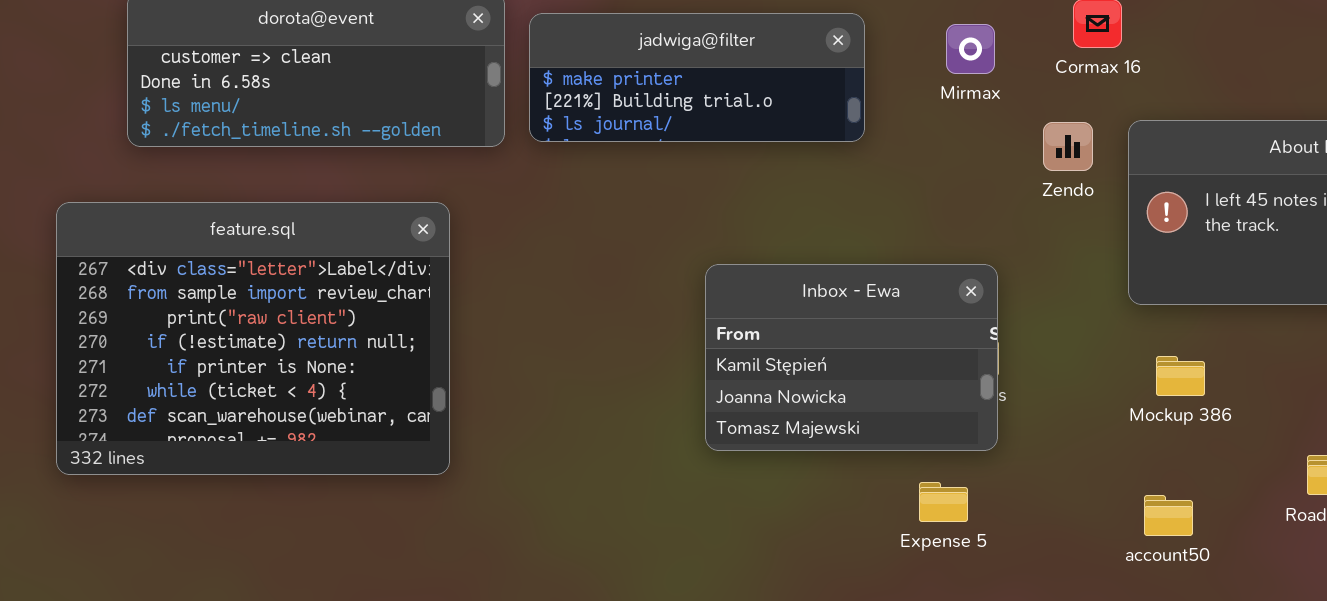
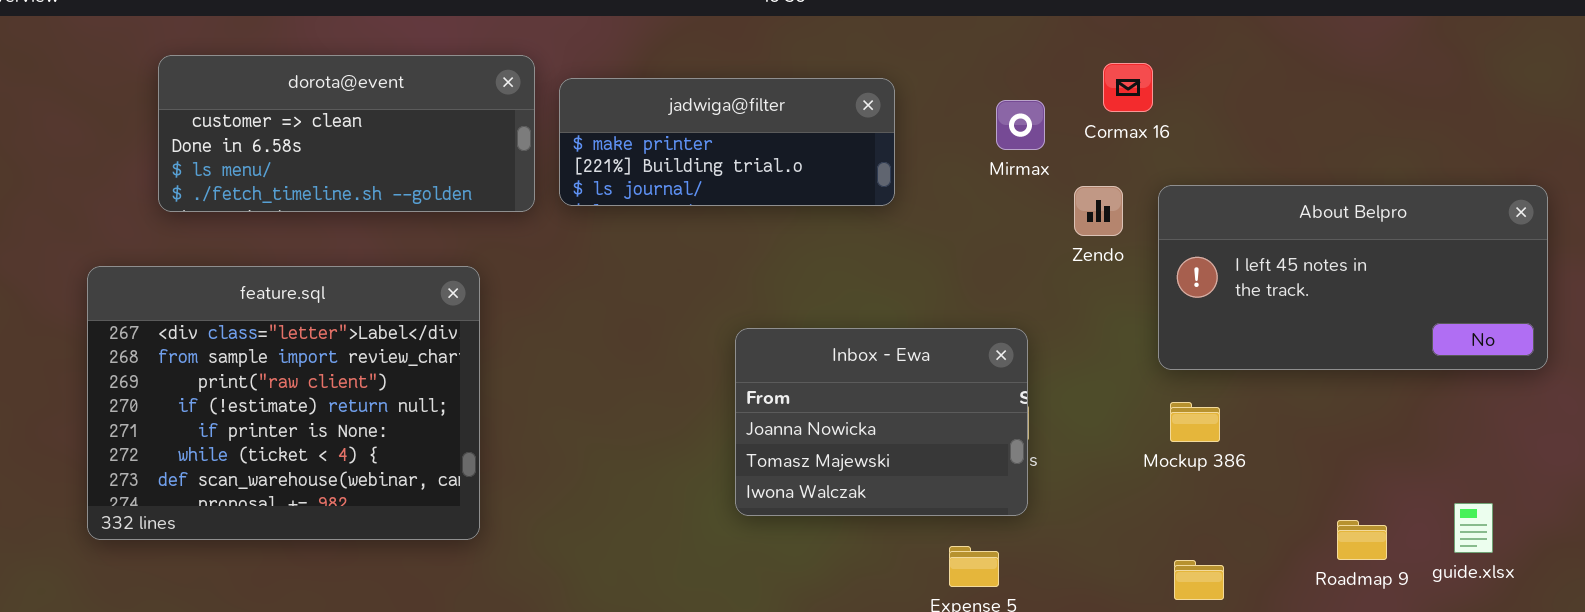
Mirmax: [946,24,995,74] -> [996,100,1045,150], moved
Inbox - Ewa: [705,264,998,451] -> [735,328,1028,516], scrolled down 1 row
Mockup 386: [1156,356,1205,396] -> [1170,402,1220,442], moved

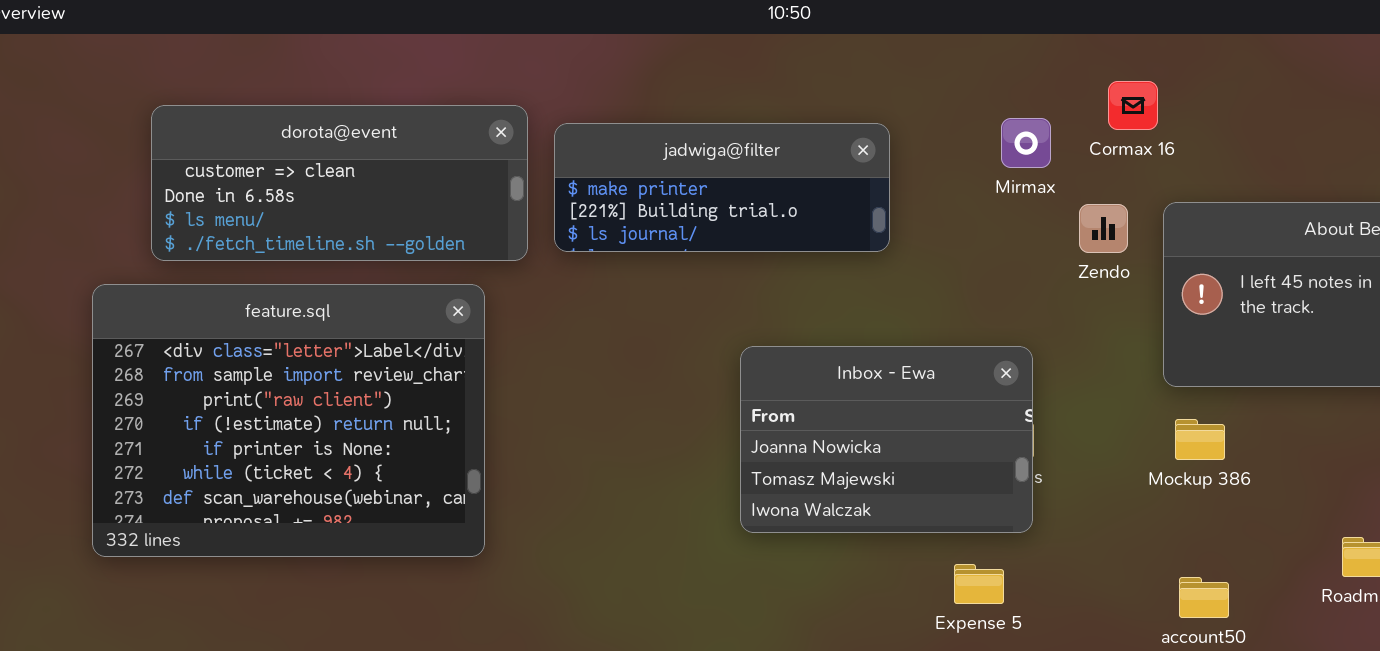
dorota@event: [158,55,535,212] -> [151,105,528,261], moved
jadwiga@filter: [559,78,895,206] -> [554,123,890,252], moved

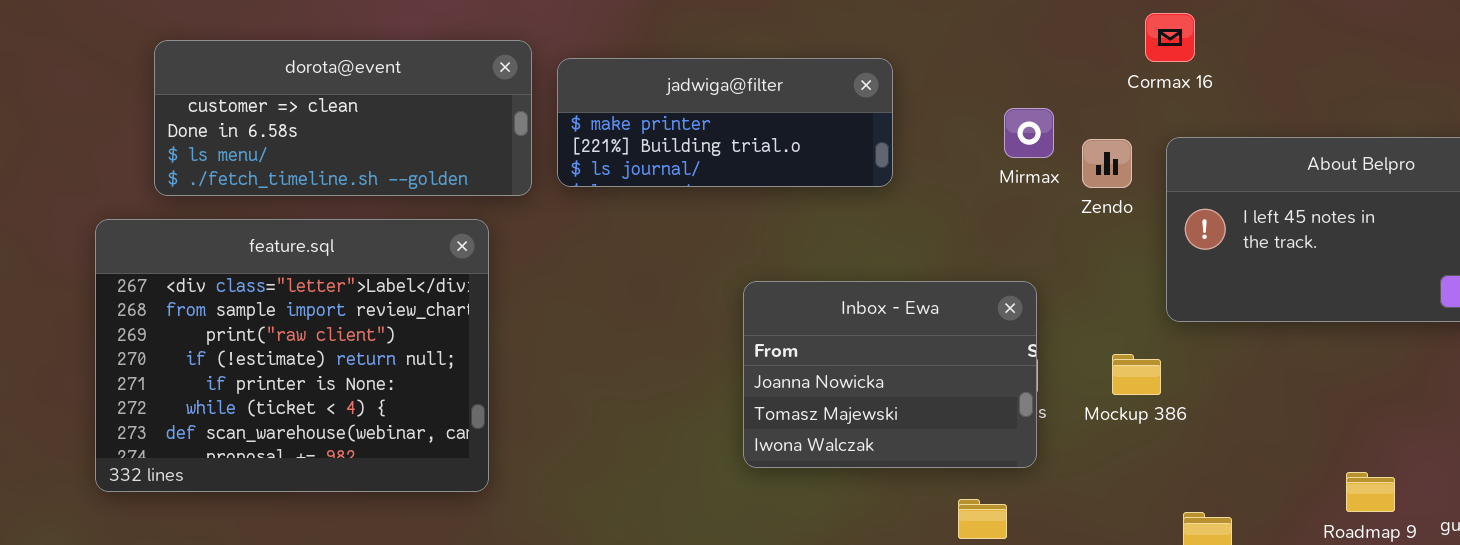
Cormax 16: [1108,81,1158,130] -> [1145,13,1195,62], moved
Mirmax: [1001,118,1051,168] -> [1004,108,1054,158], moved
Mockup 386: [1175,419,1225,460] -> [1112,354,1161,395], moved

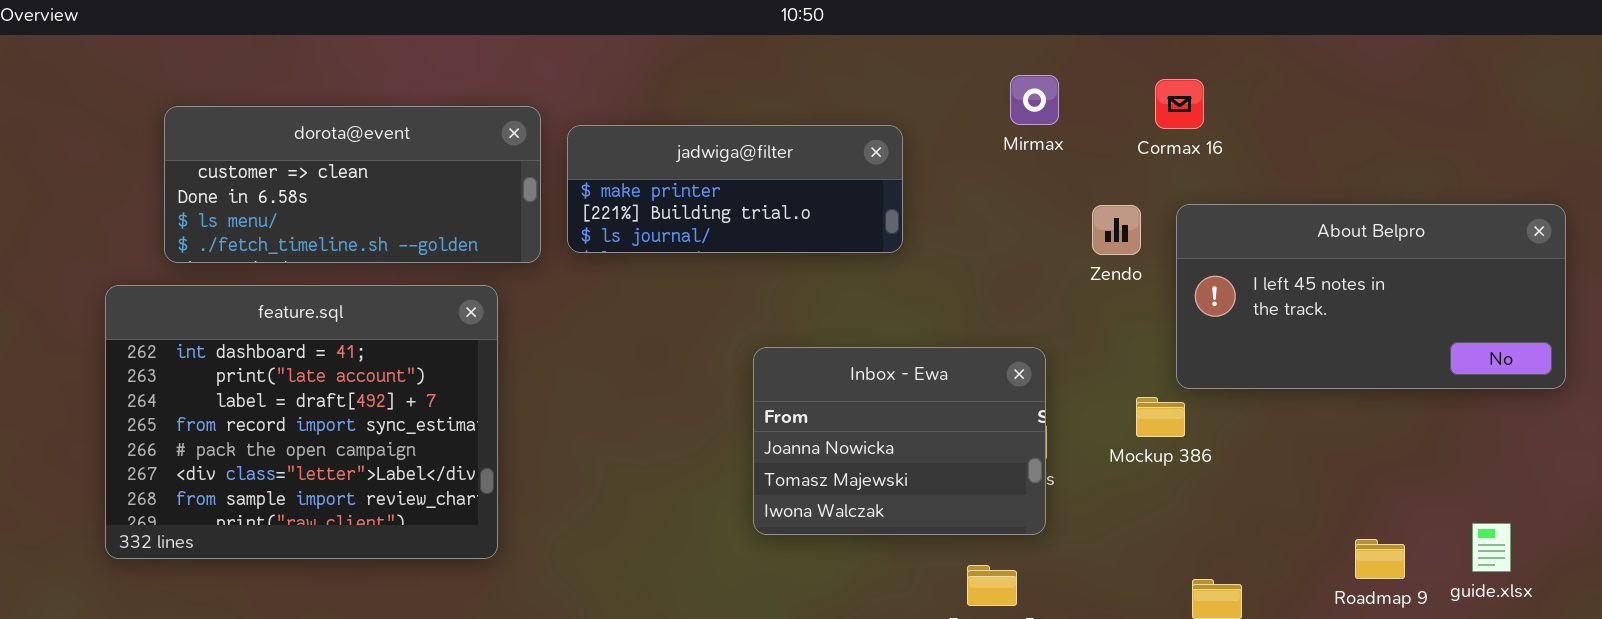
Mirmax: [1004,108,1054,158] -> [1010,75,1059,125], moved
feature.sql: [95,219,489,492] -> [105,285,498,559], scrolled up 5 rows
Mockup 386: [1112,354,1161,395] -> [1136,397,1185,437], moved

